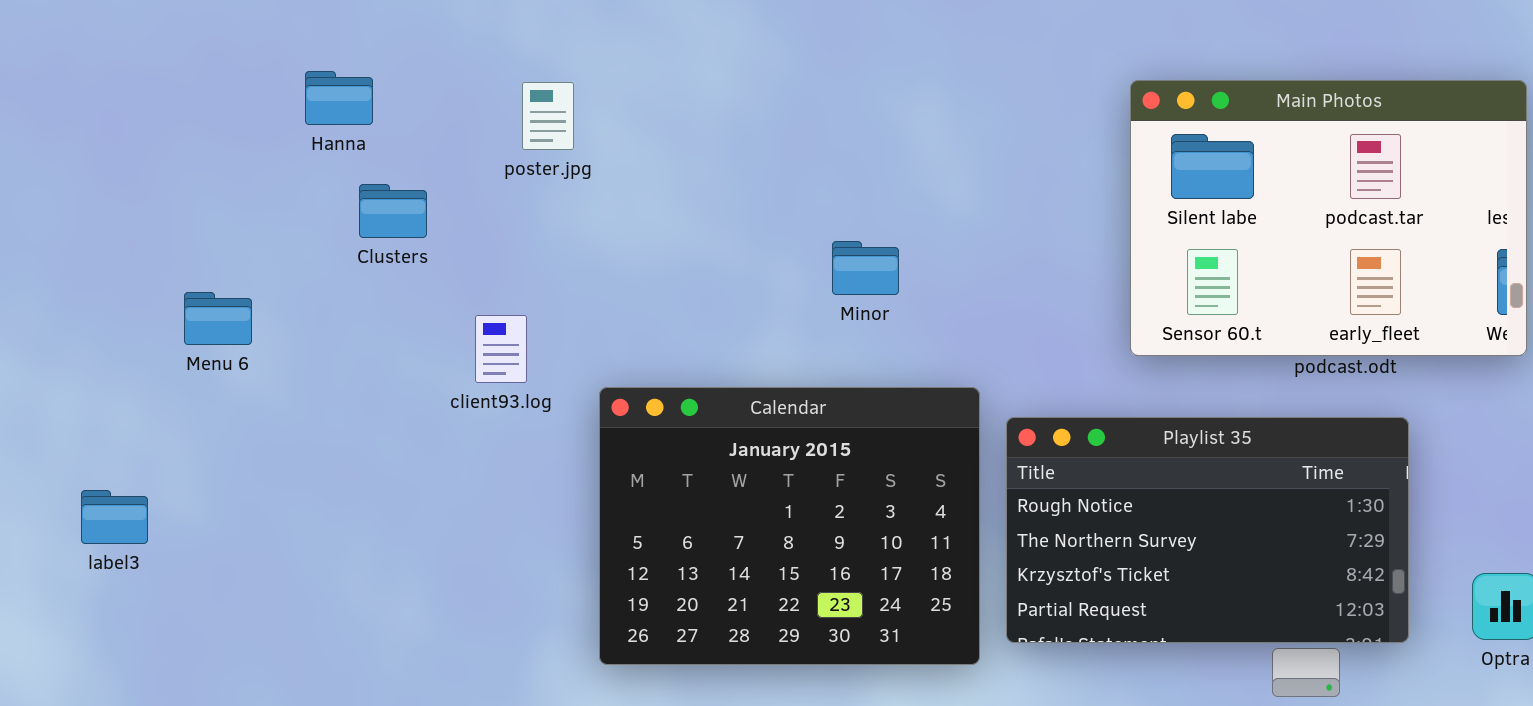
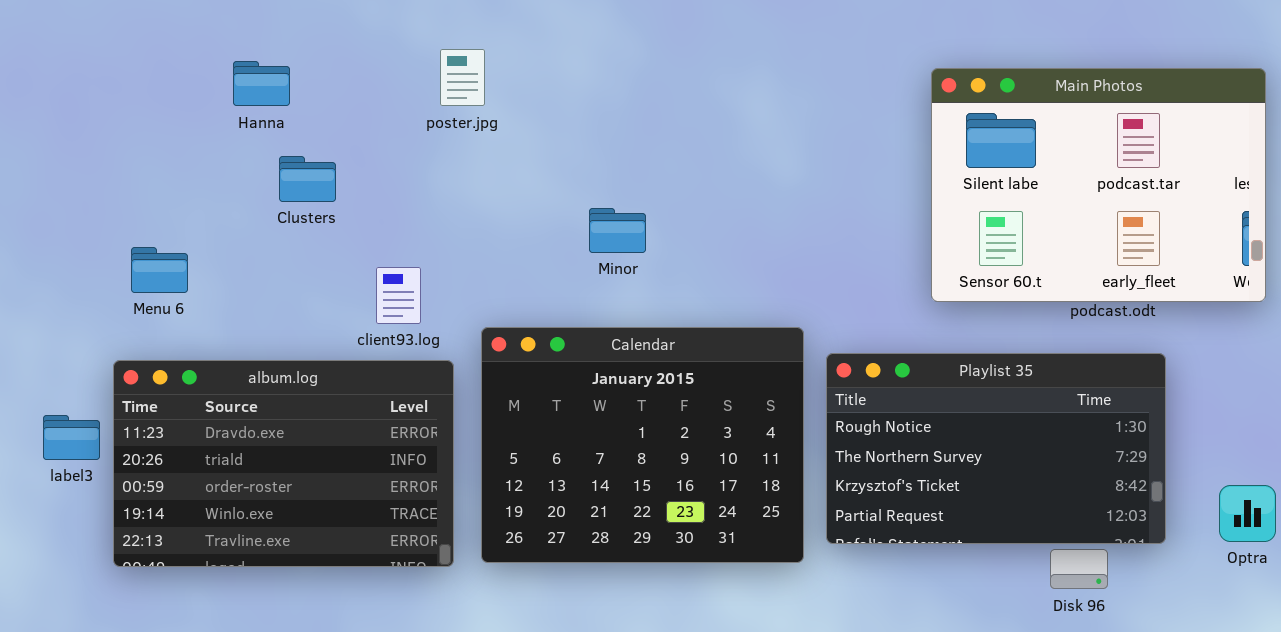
poster.jpg: [522,82,574,150] -> [440,49,485,106], moved
Minor: [832,241,899,295] -> [589,208,646,253], moved
album.log: none -> [113,360,454,567], opened

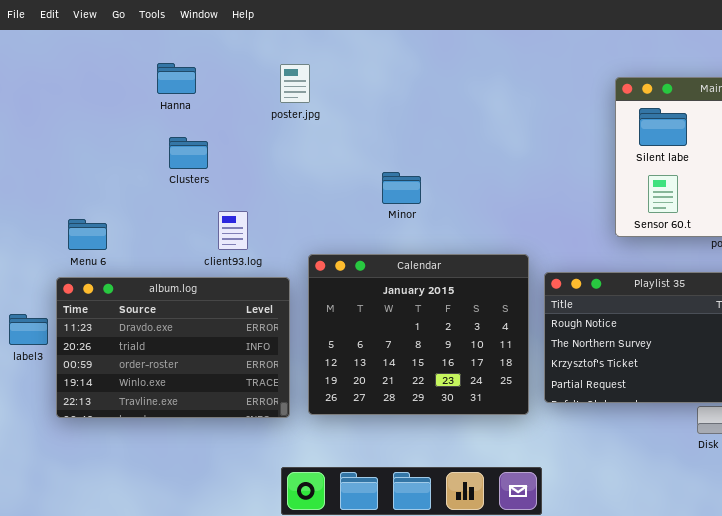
Hanna: [233,61,290,106] -> [157,63,196,94], moved
Menu 6: [131,247,188,293] -> [68,219,107,250], moved
client93.log: [376,267,421,324] -> [218,211,248,250], moved

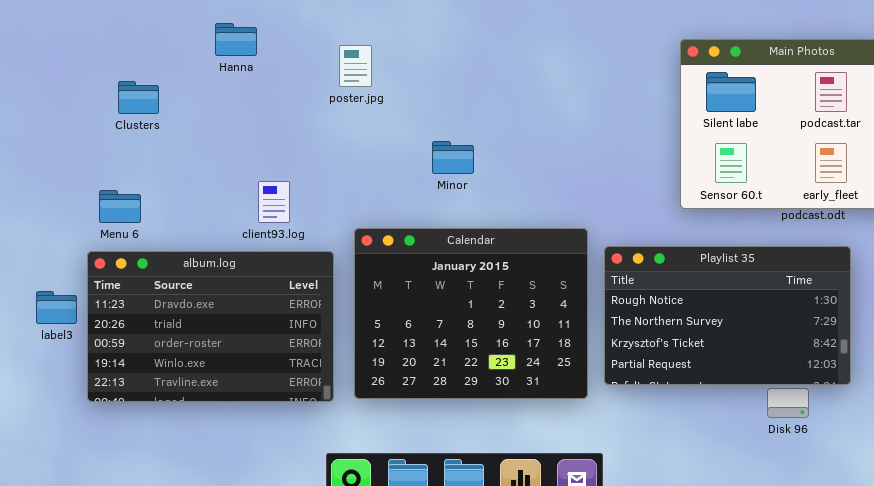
Hanna: [157,63,196,94] -> [215,23,257,56], moved
poster.jpg: [280,64,310,103] -> [339,45,372,87], moved
Clusters: [169,137,208,169] -> [118,81,159,114], moved

